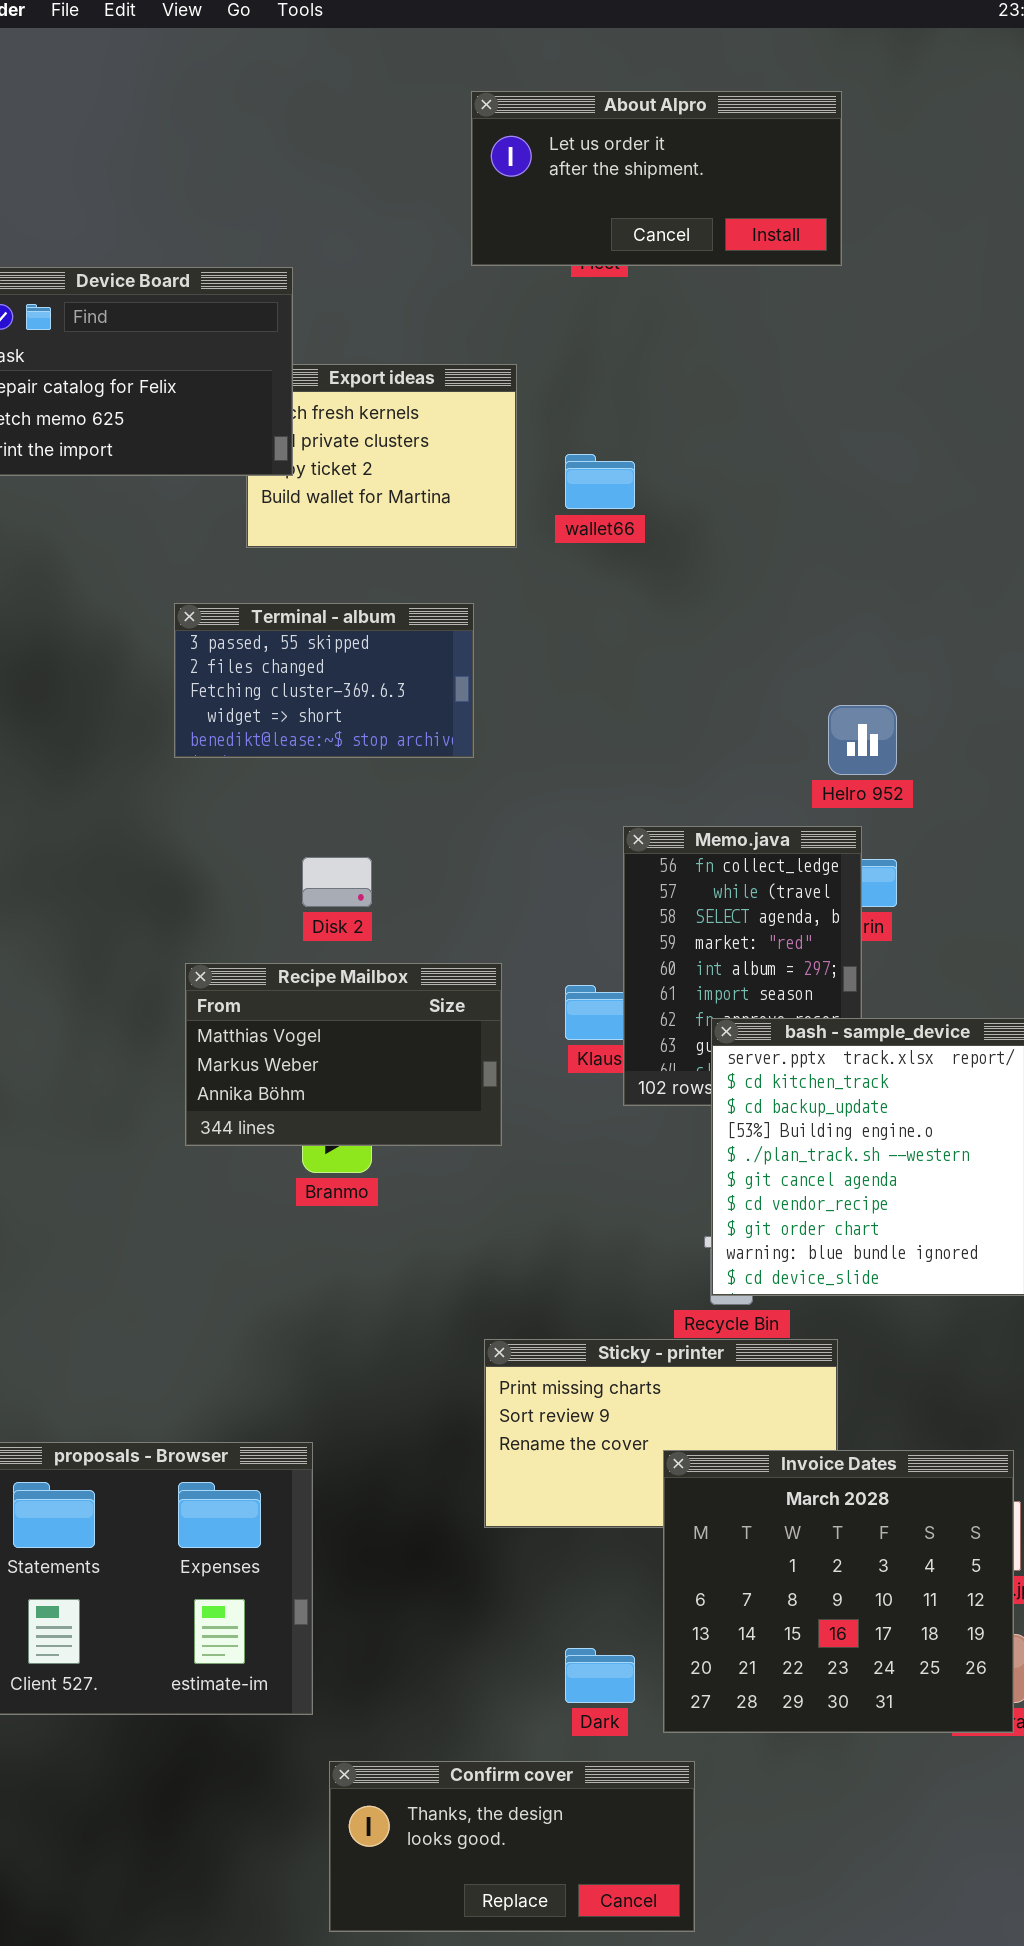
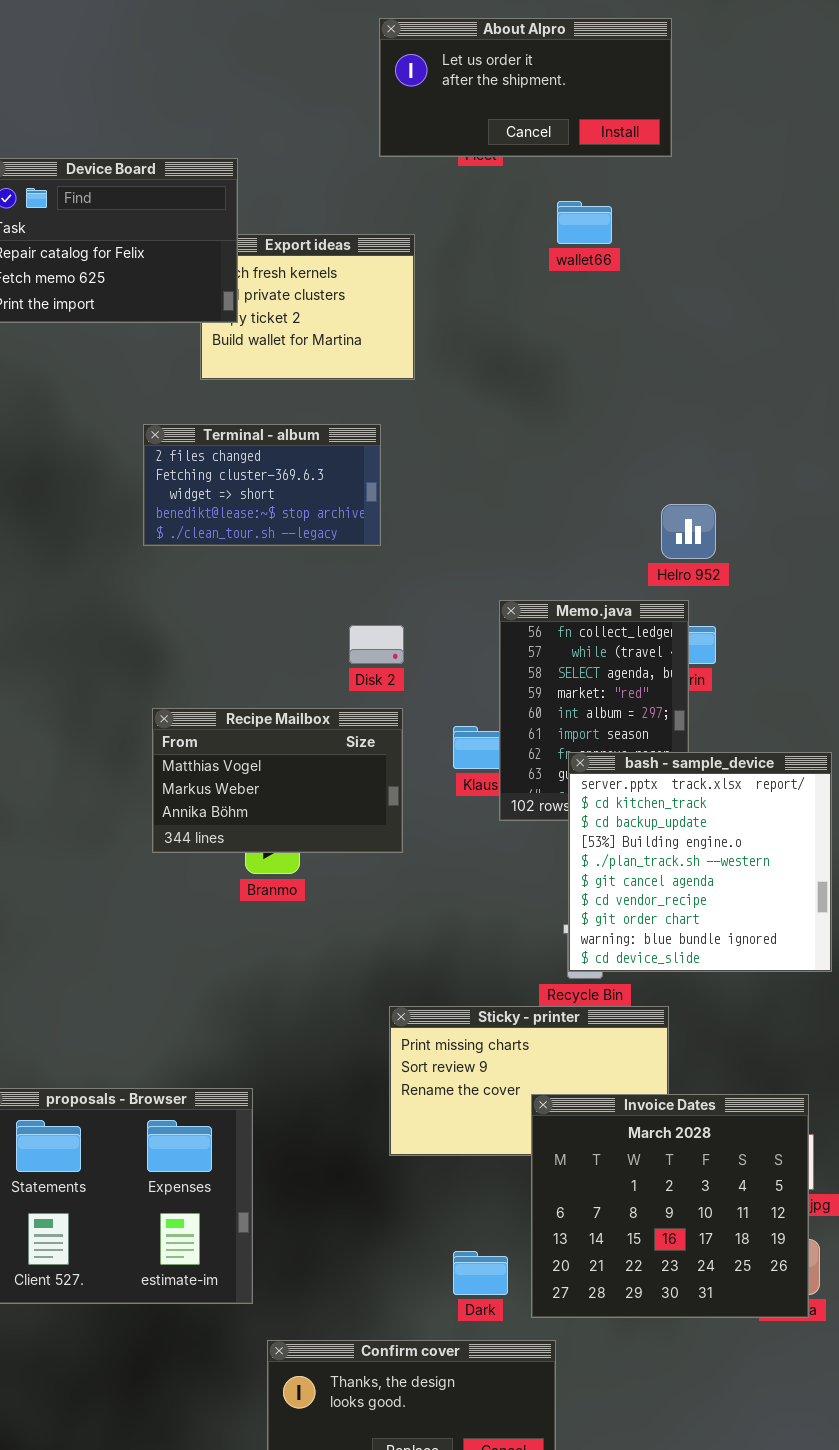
wallet66: [565,454,635,509] -> [557,201,612,244], moved
Terminal - album: [174,603,474,758] -> [143,424,381,546], scrolled down 1 row
Disk 2: [302,857,372,907] -> [349,625,404,664], moved

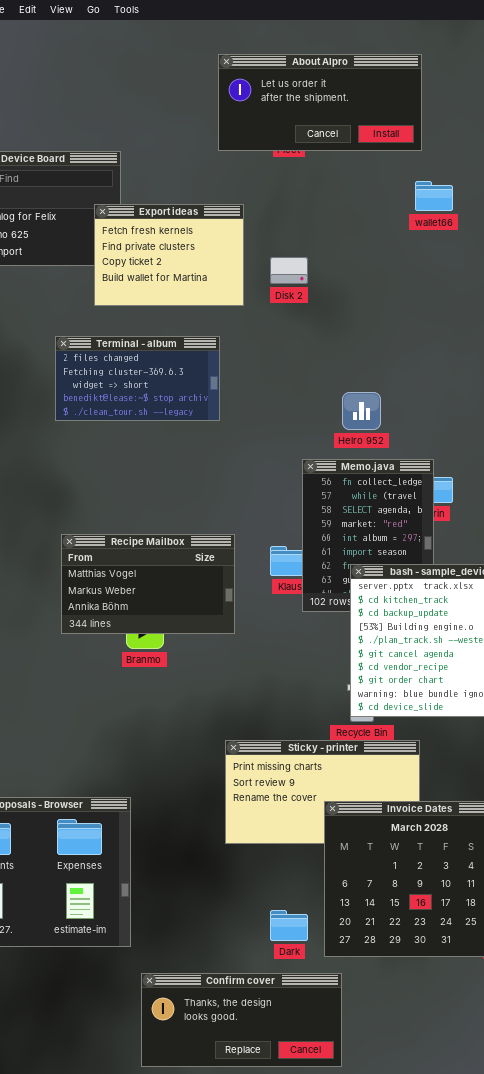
wallet66: [557,201,612,244] -> [415,181,453,211], moved
Export ideas: [200,234,415,380] -> [94,204,244,306], raised
Helro 952: [661,504,716,559] -> [342,392,381,430], moved
Disk 2: [349,625,404,664] -> [270,257,308,284], moved

